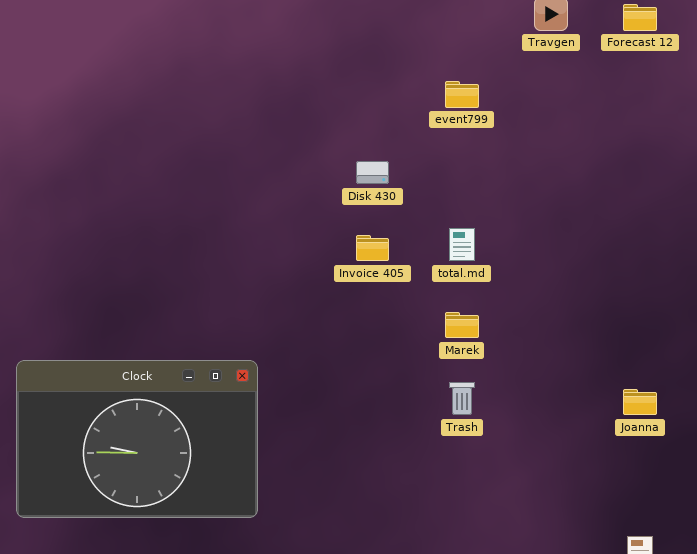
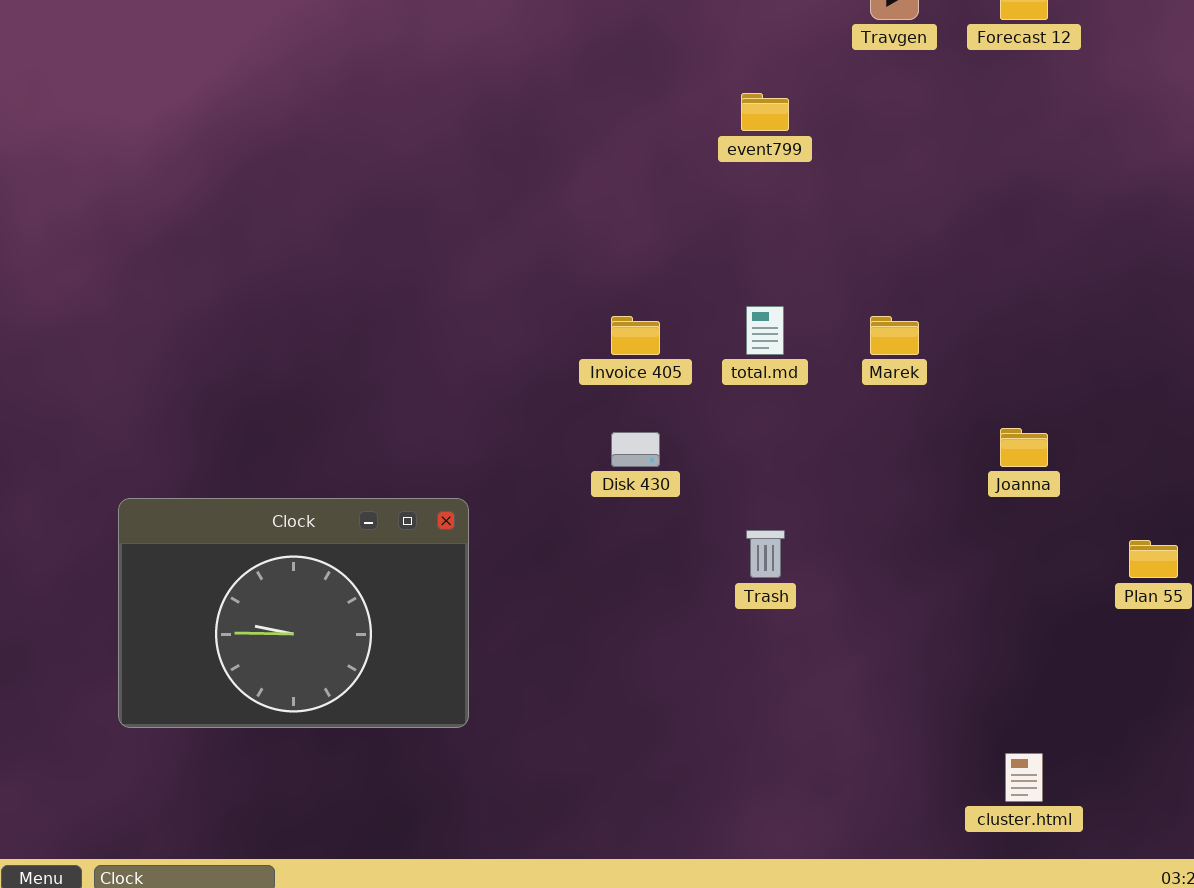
Disk 430: [356,161,389,184] -> [611,432,660,467], moved
Marek: [445,312,479,338] -> [870,316,919,355], moved
Joanna: [623,389,657,415] -> [1000,428,1048,467], moved

